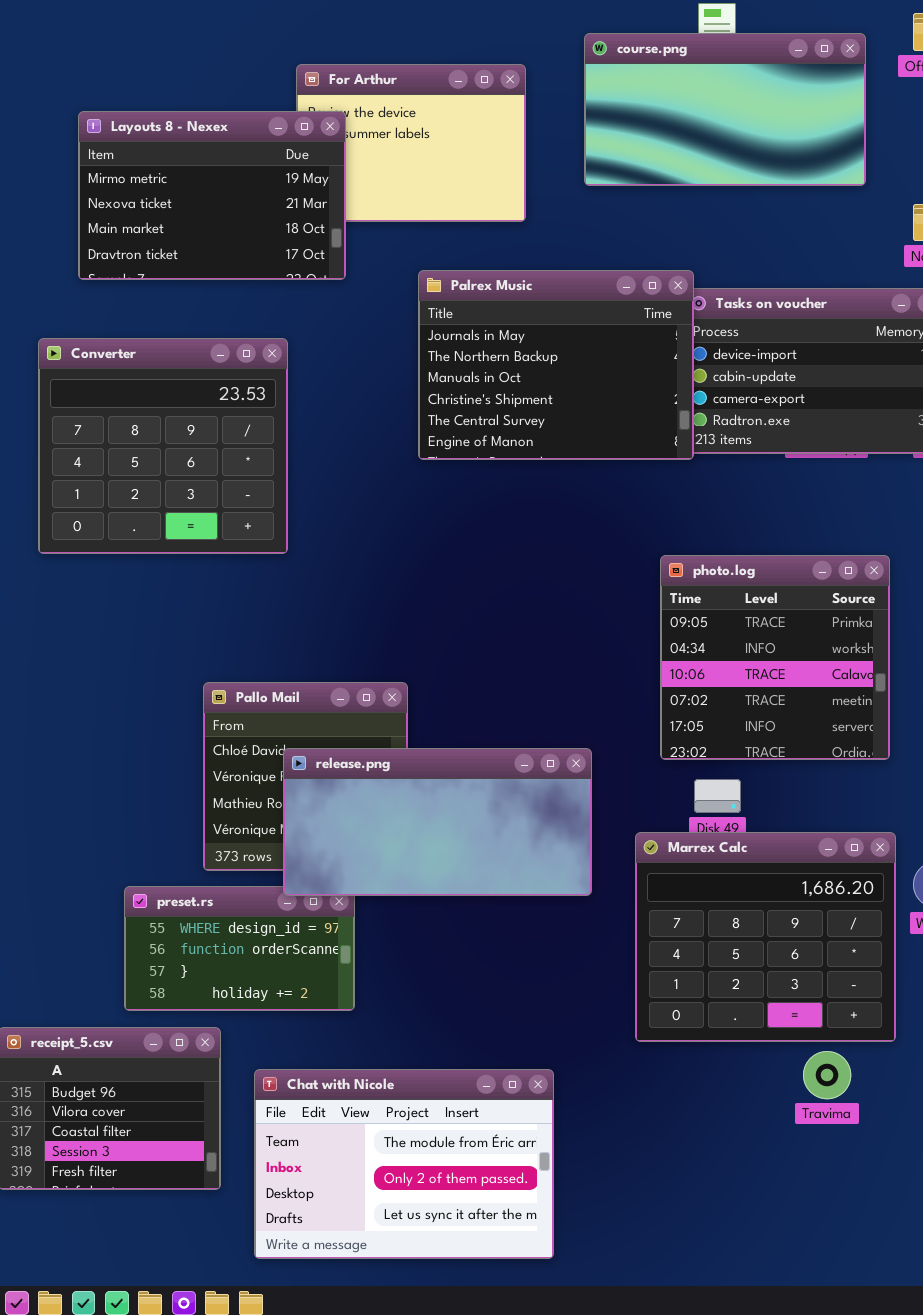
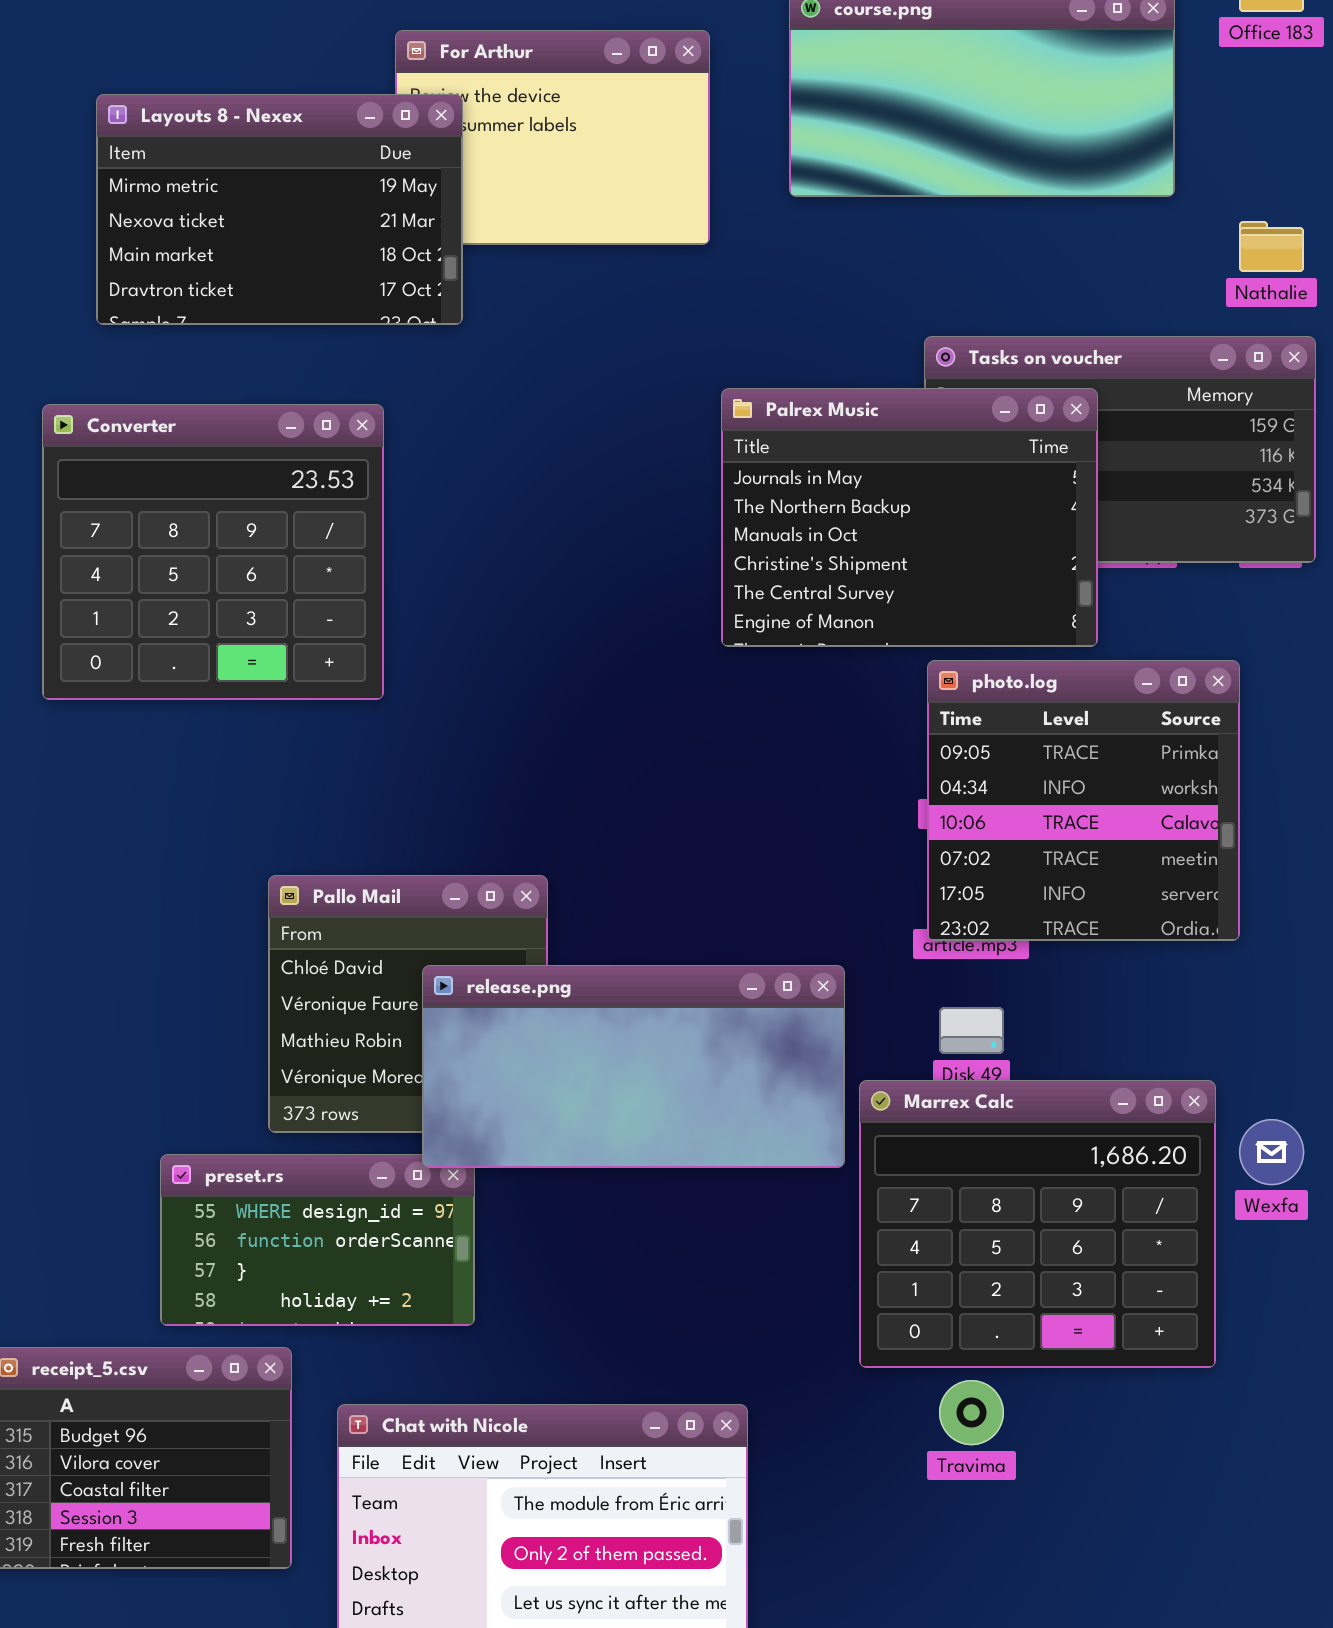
Palrex Music: [418,270,694,460] -> [721,388,1098,647], moved
photo.log: [660,555,890,760] -> [927,660,1240,941], moved
release.png: [283,748,592,896] -> [422,965,845,1168], moved
Travima: [803,1051,851,1099] -> [939,1380,1004,1445], moved

